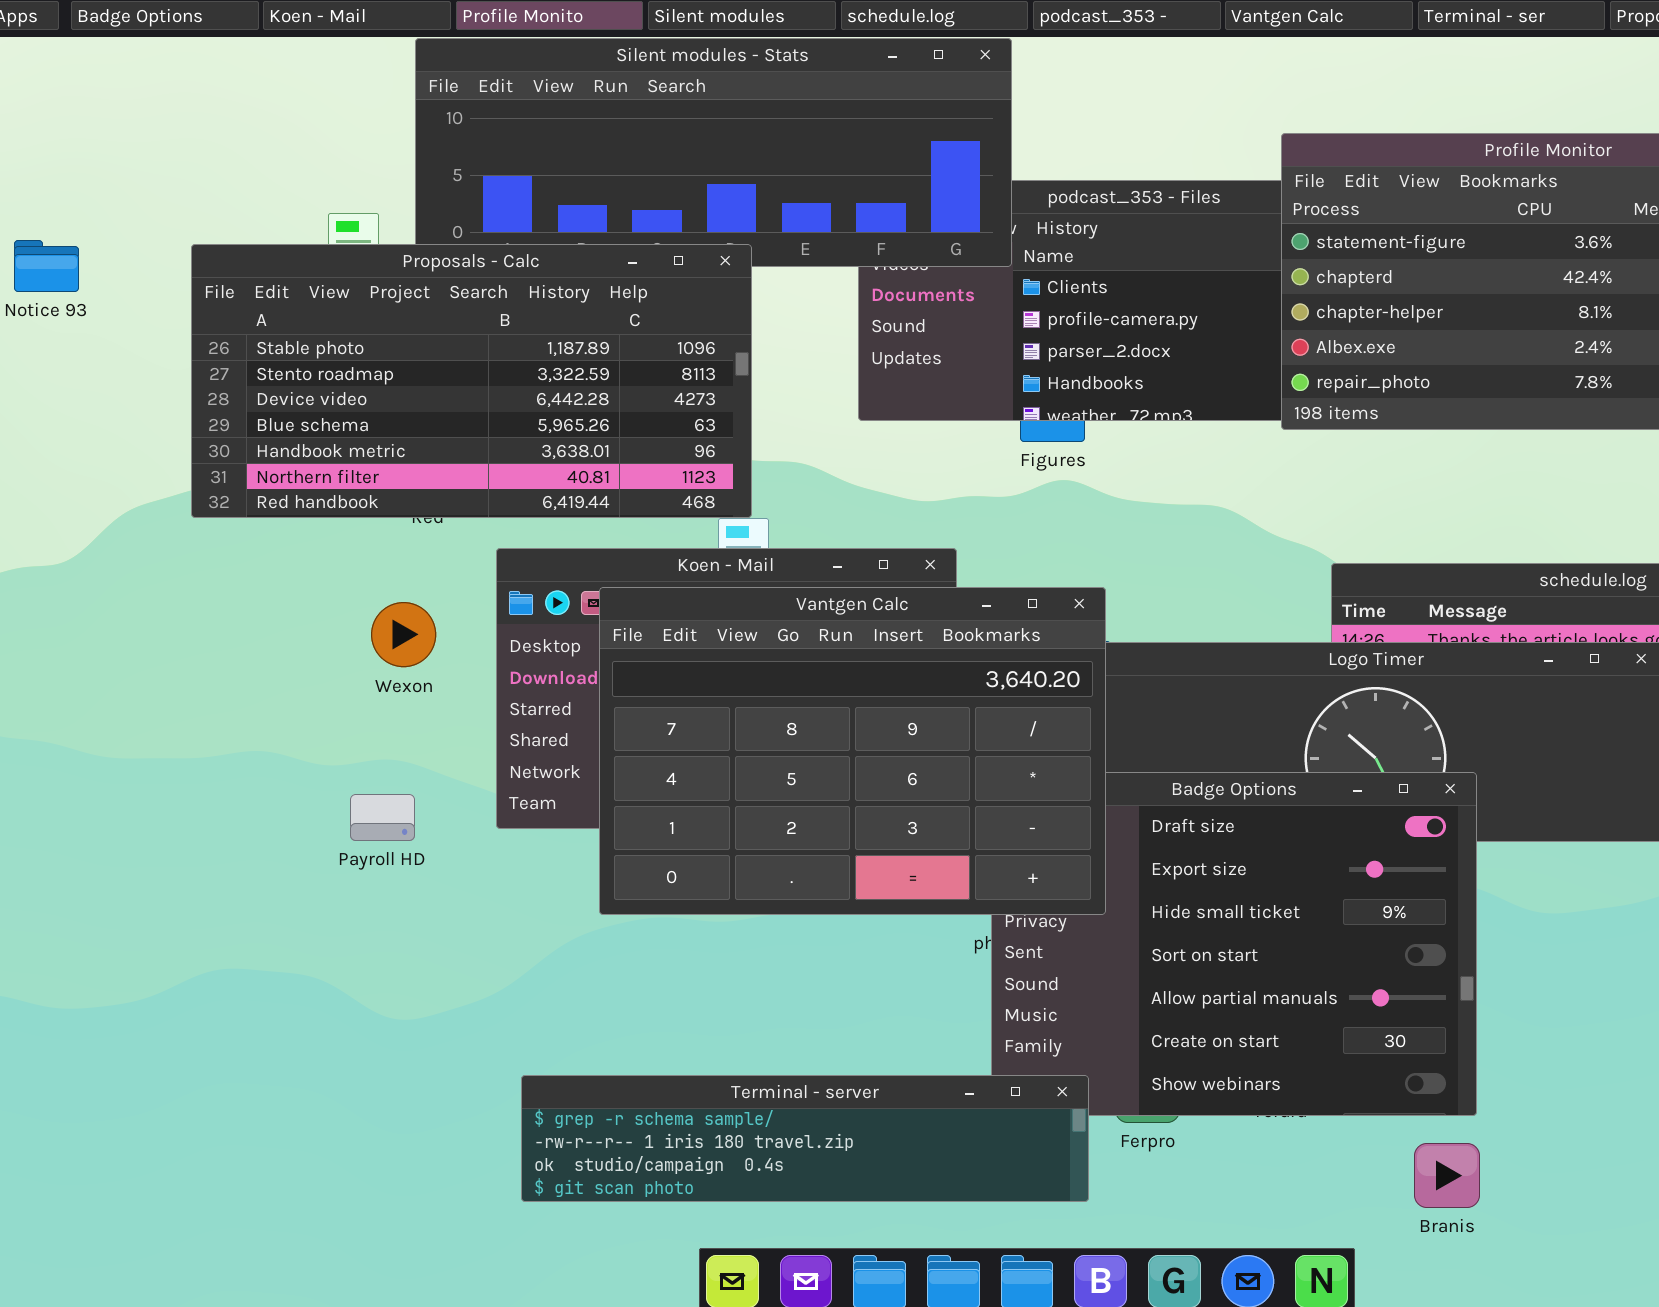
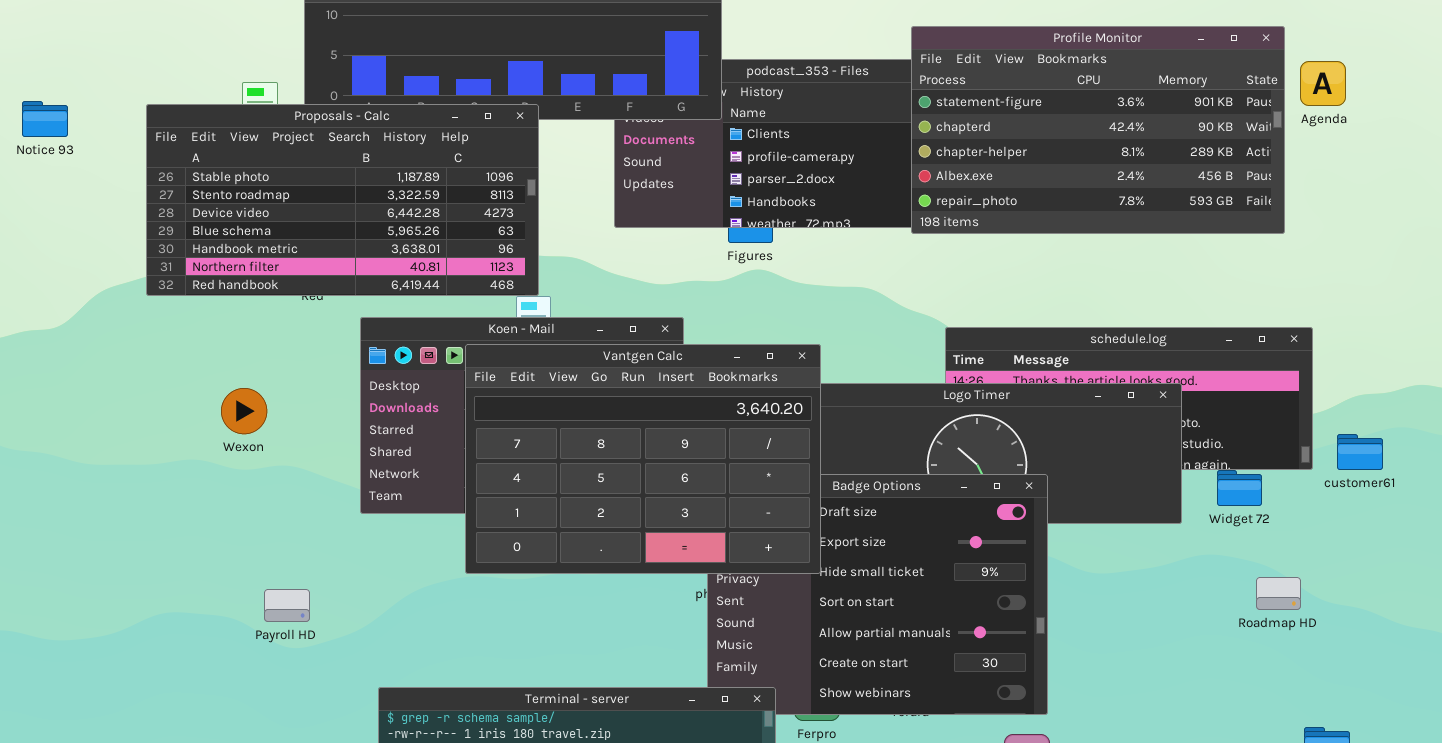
Vantgen Calc: [599,587,1106,915] -> [465,344,821,574], moved
Wexon: [371,602,436,667] -> [221,388,267,434], moved
Payroll HD: [350,794,415,841] -> [264,589,310,622], moved

